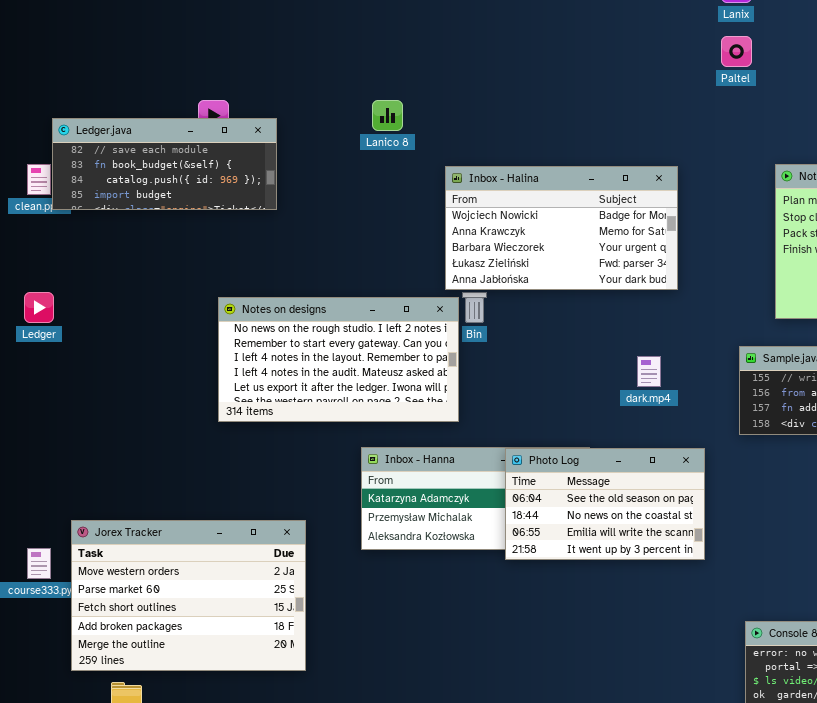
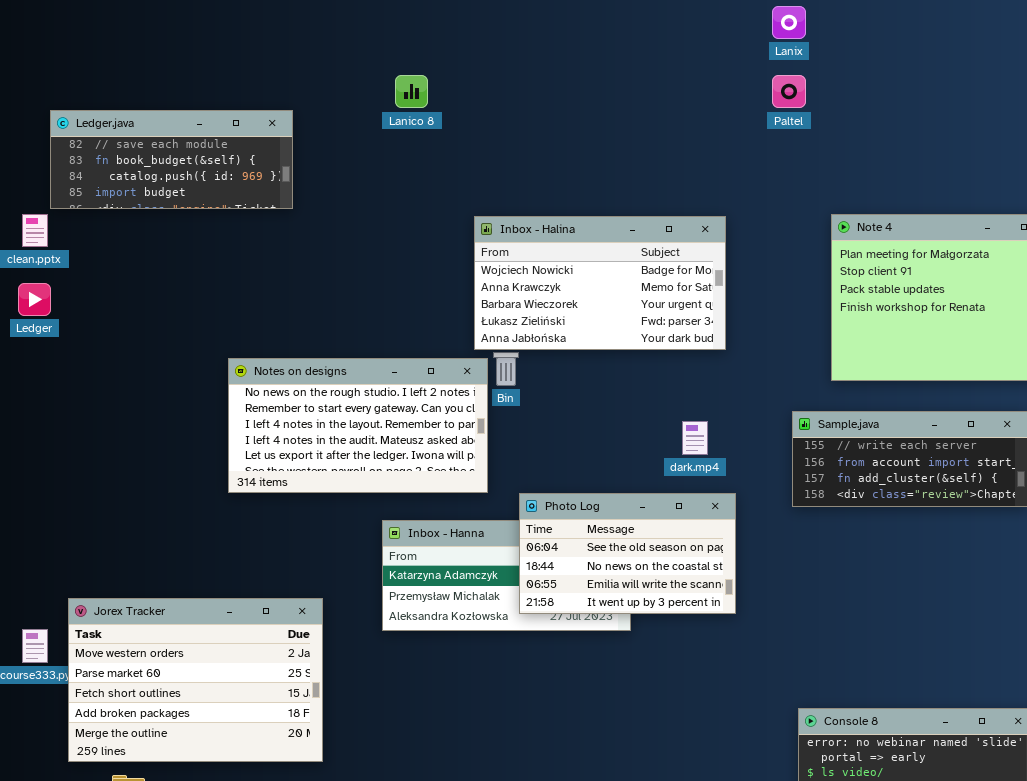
Lanico 8: [372,100,403,131] -> [395,75,428,108], moved
Ledger.java: [52,118,277,210] -> [50,110,293,209], moved
Ledger: [24,292,54,323] -> [18,283,51,316], moved
Photo Log: [505,448,705,560] -> [519,493,736,614], moved

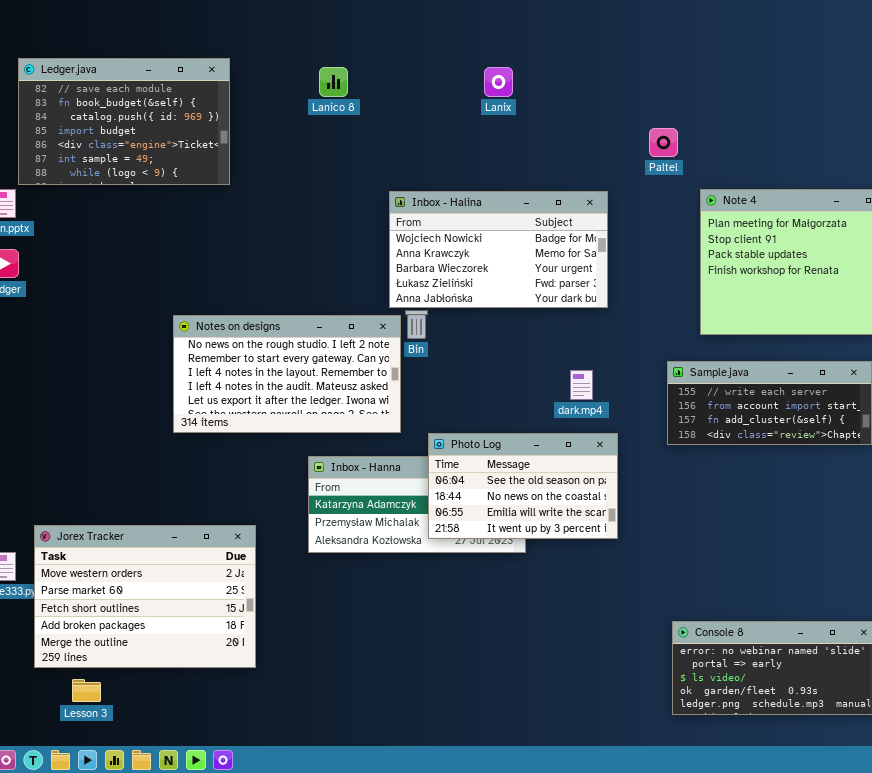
Lanix: [772,6,806,39] -> [484,67,513,97], moved
Paltel: [772,75,806,108] -> [649,128,678,157], moved
Ledger.java: [50,110,293,209] -> [18,58,230,185], resized

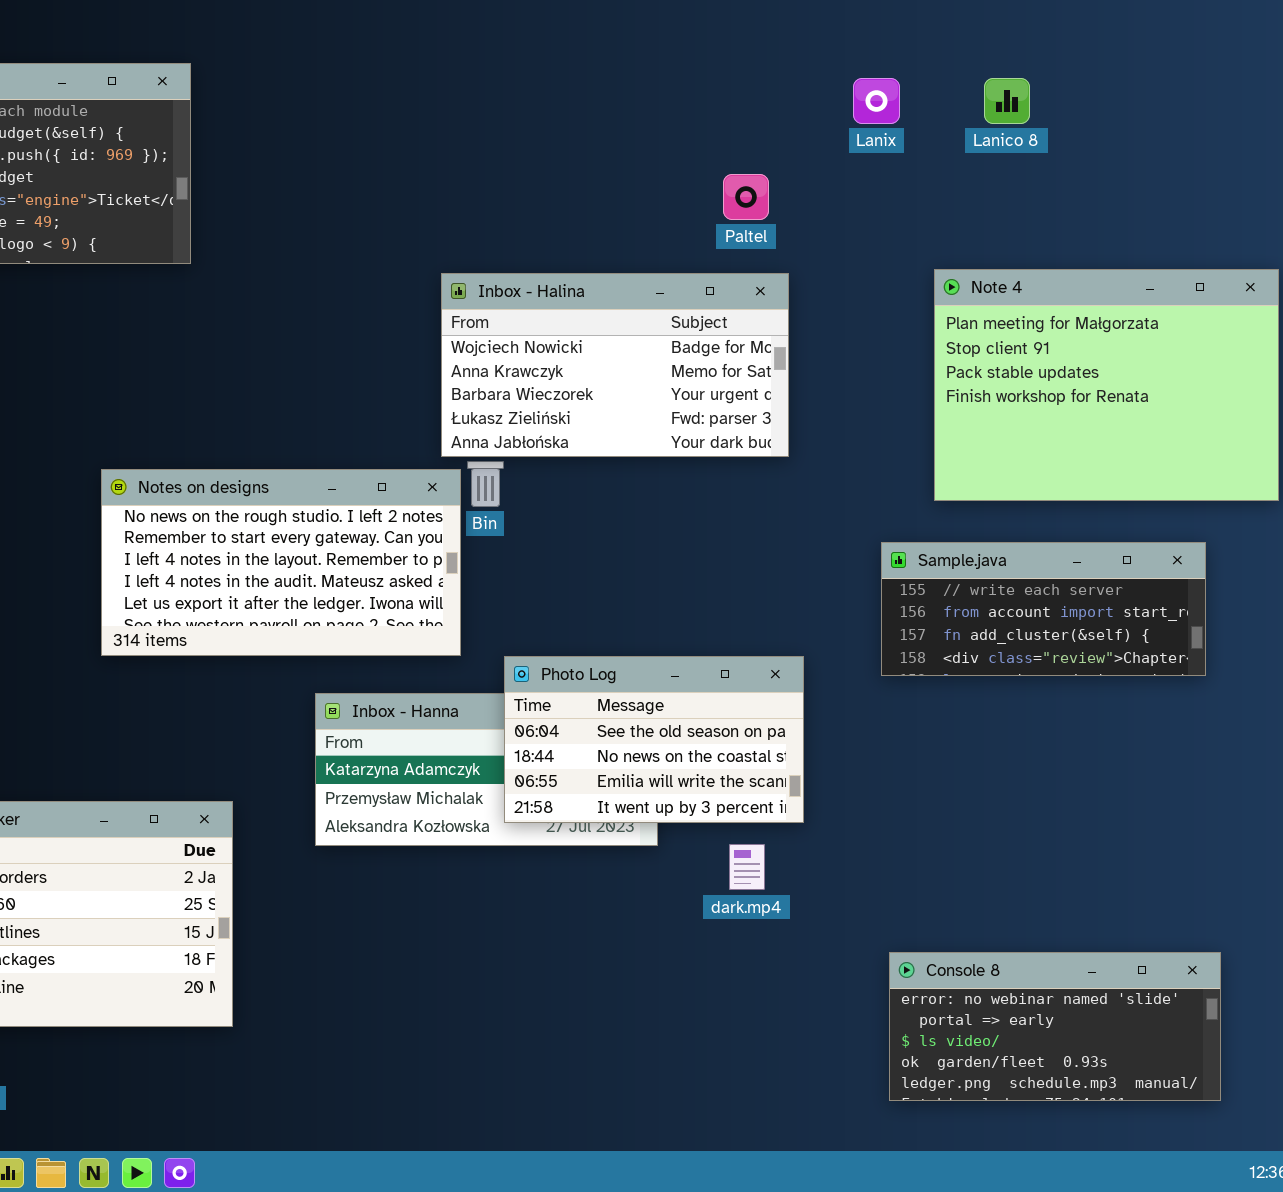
Lanico 8: [319,67,348,97] -> [984,78,1030,124], moved
Lanix: [484,67,513,97] -> [853,78,900,124], moved
Paltel: [649,128,678,157] -> [723,174,769,220], moved
dark.mp4: [570,370,593,400] -> [729,844,765,890], moved

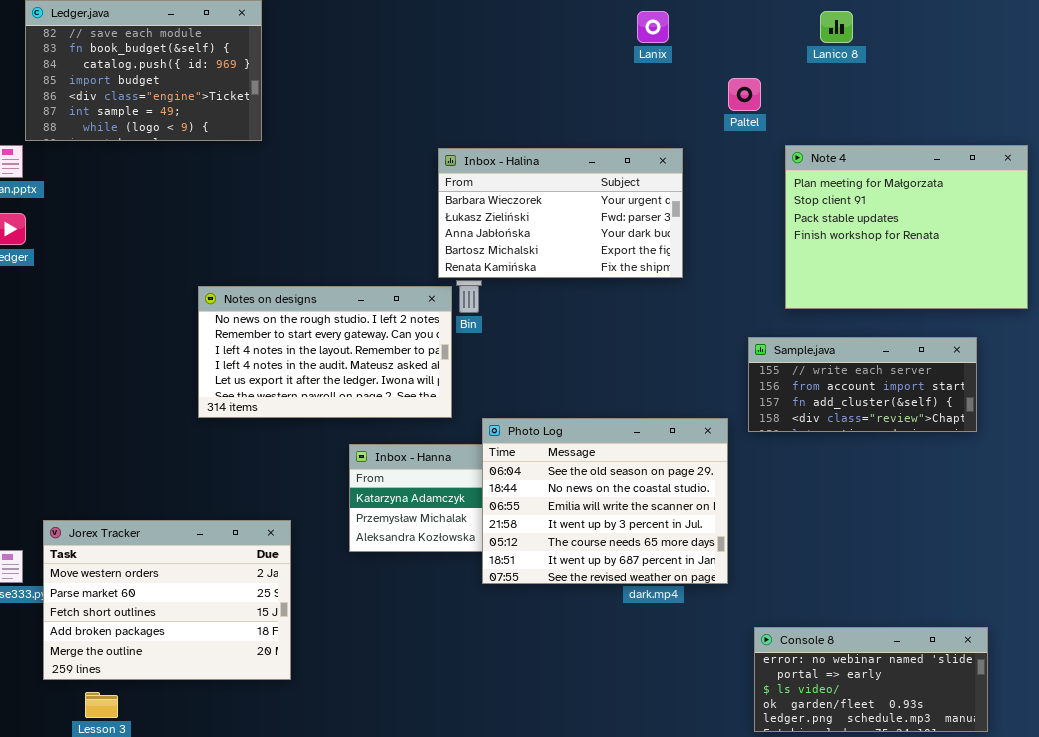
Lanix: [853,78,900,124] -> [637,11,669,43], moved
Paltel: [723,174,769,220] -> [728,78,761,111], moved
Inbox - Halina: [441,273,789,457] -> [438,148,683,278], scrolled down 2 rows
Photo Log: [504,656,804,823] -> [482,418,728,584], resized

